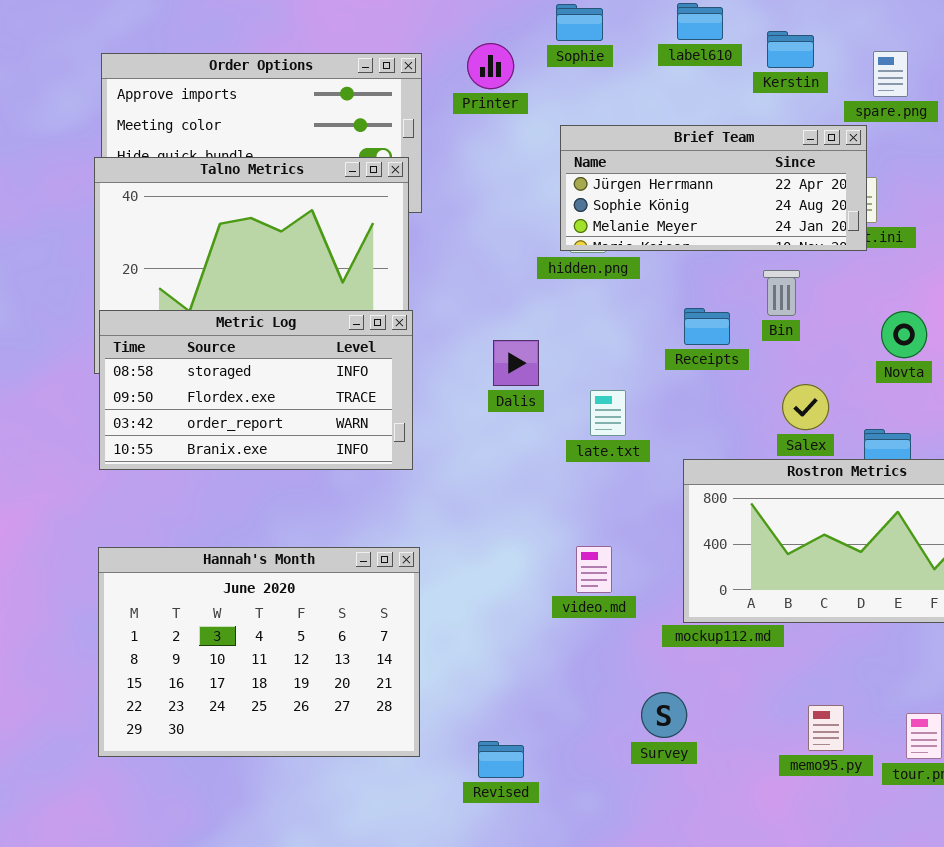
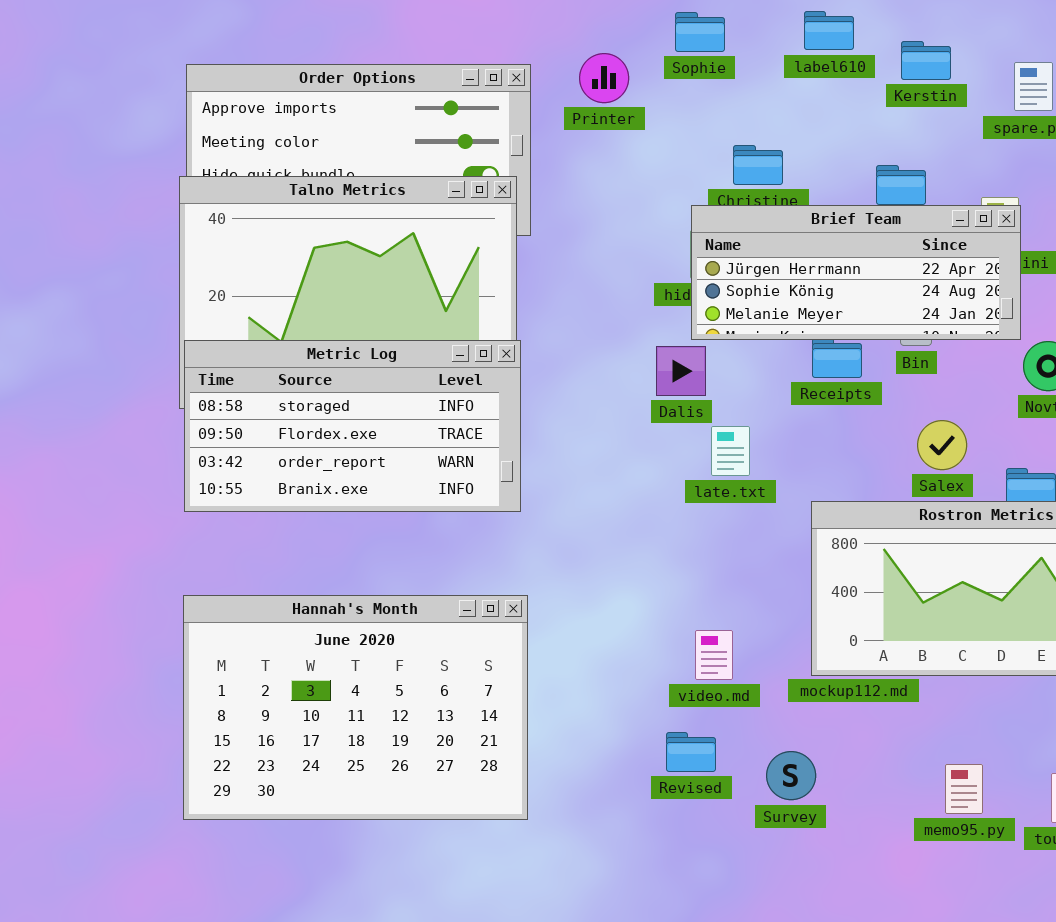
Brief Team: [560,125,867,251] -> [691,205,1021,340], moved
Dalis: [493,340,539,386] -> [656,346,706,396], moved
video.md: [576,546,612,593] -> [695,630,733,680], moved
Revised: [478,741,524,778] -> [666,732,716,772], moved

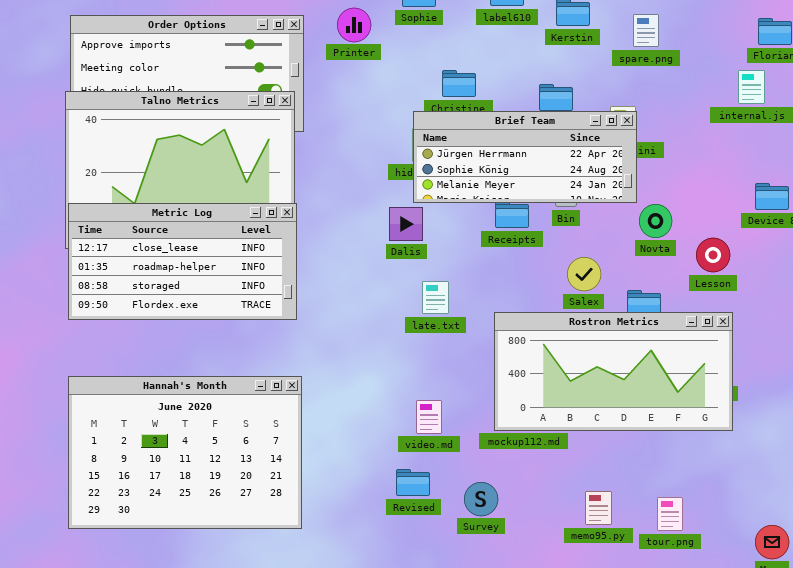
Metric Log: [184,340,521,512] -> [68,203,297,320], scrolled up 2 rows
late.txt: [711,426,750,476] -> [422,281,449,314], moved

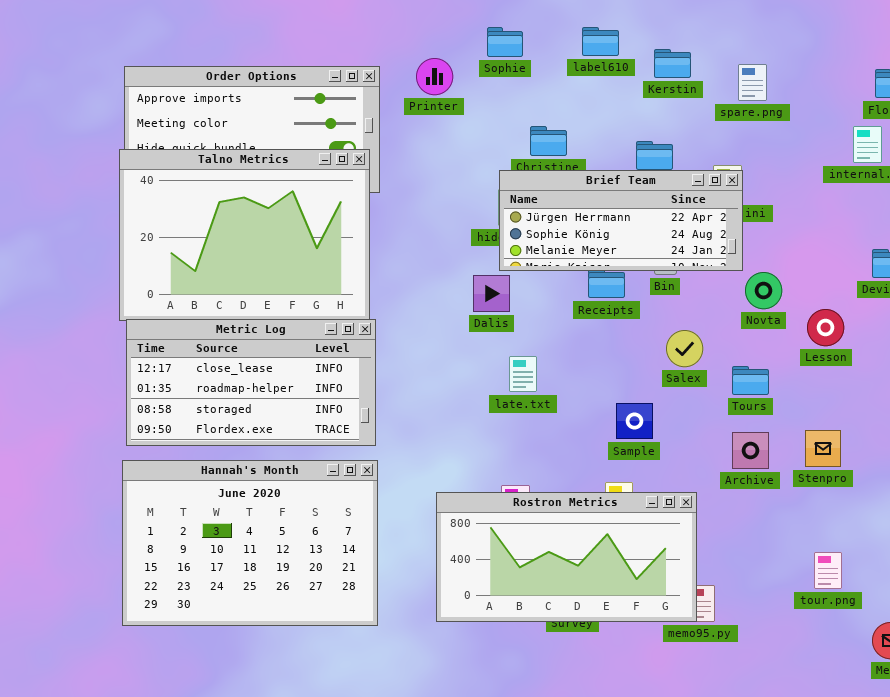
Metric Log: [68,203,297,320] -> [126,319,376,446], moved
Rostron Metrics: [494,312,733,431] -> [436,492,697,622], moved
tour.png: [657,497,683,531] -> [814,552,842,589], moved

